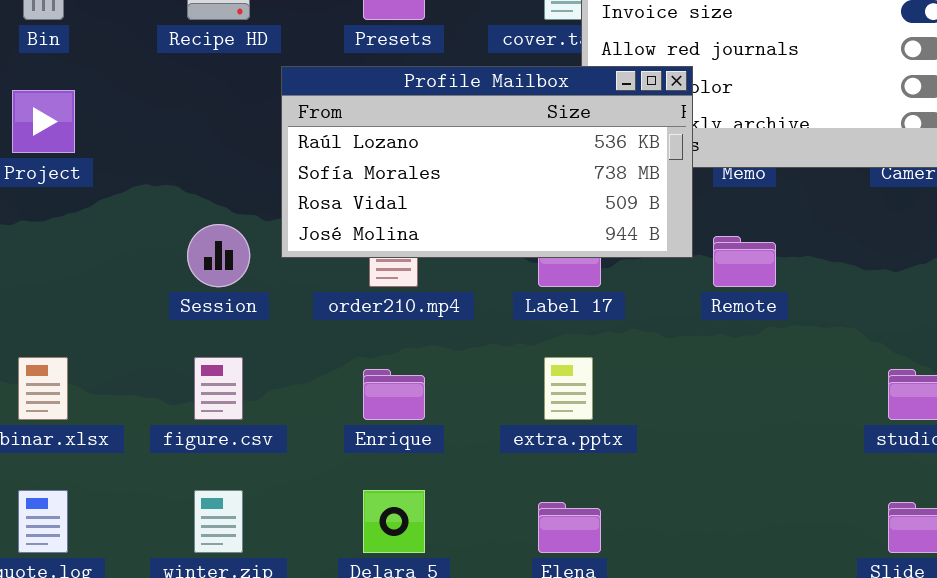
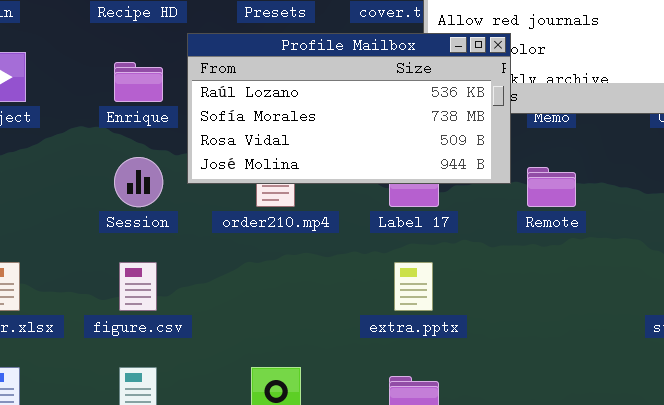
Enrique: [363,369,425,420] -> [114,62,163,102], moved

